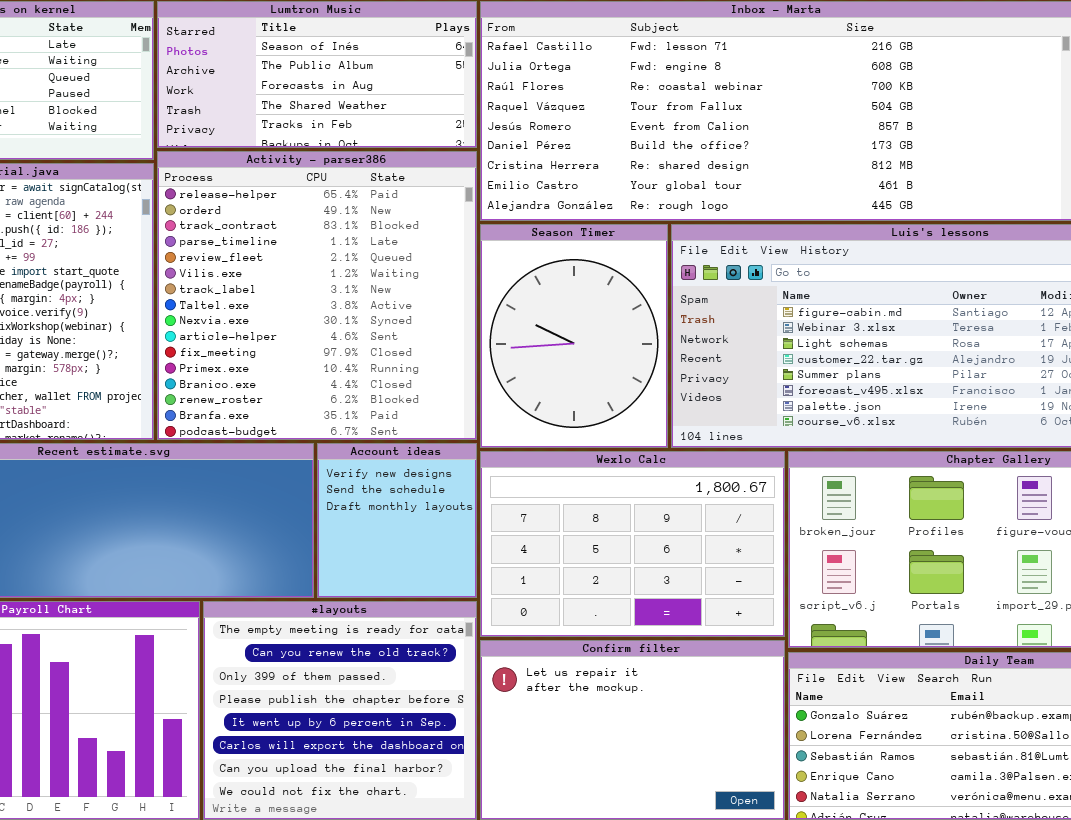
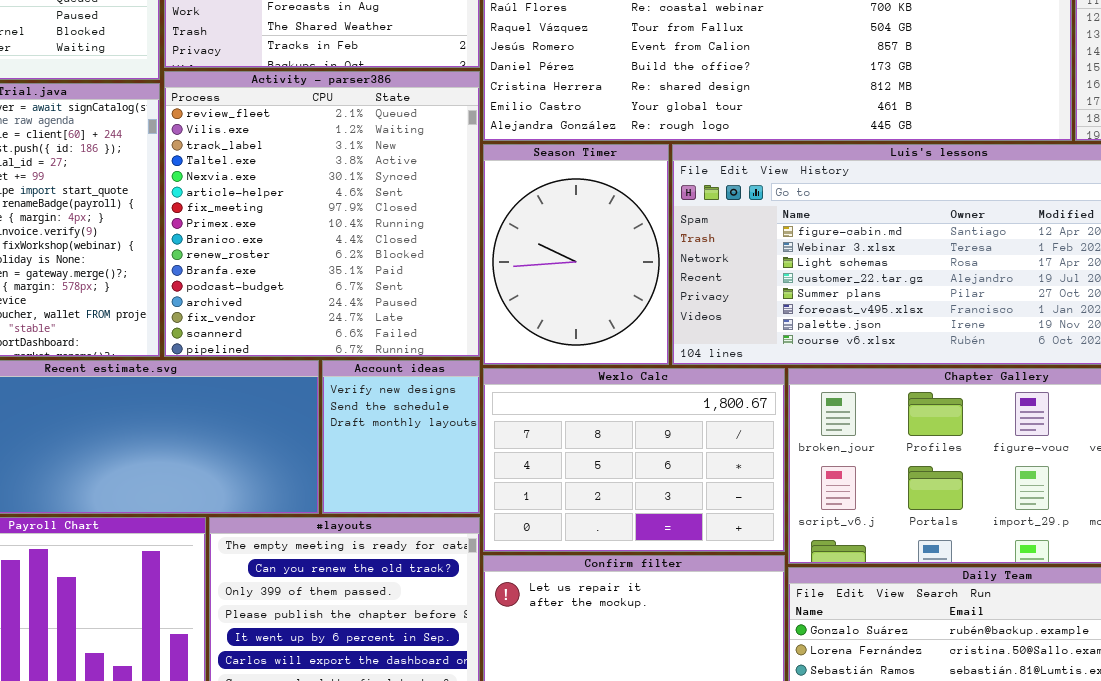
Activity - parser386: [157,151,477,440] -> [164,71,480,357], scrolled down 4 rows

